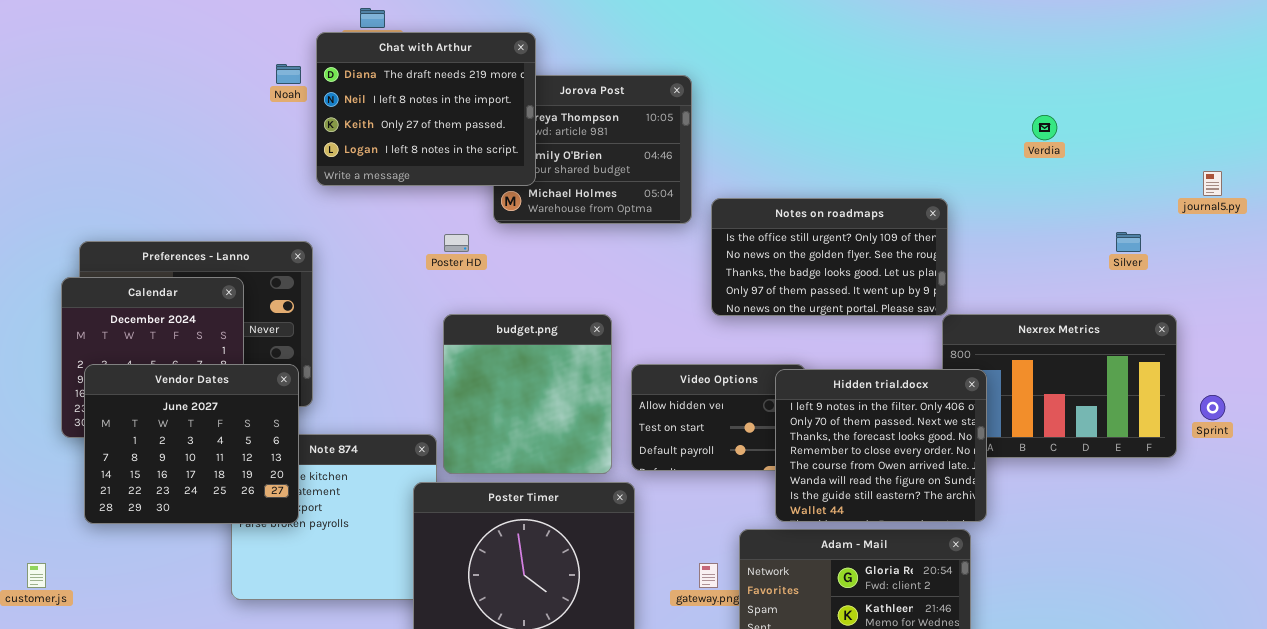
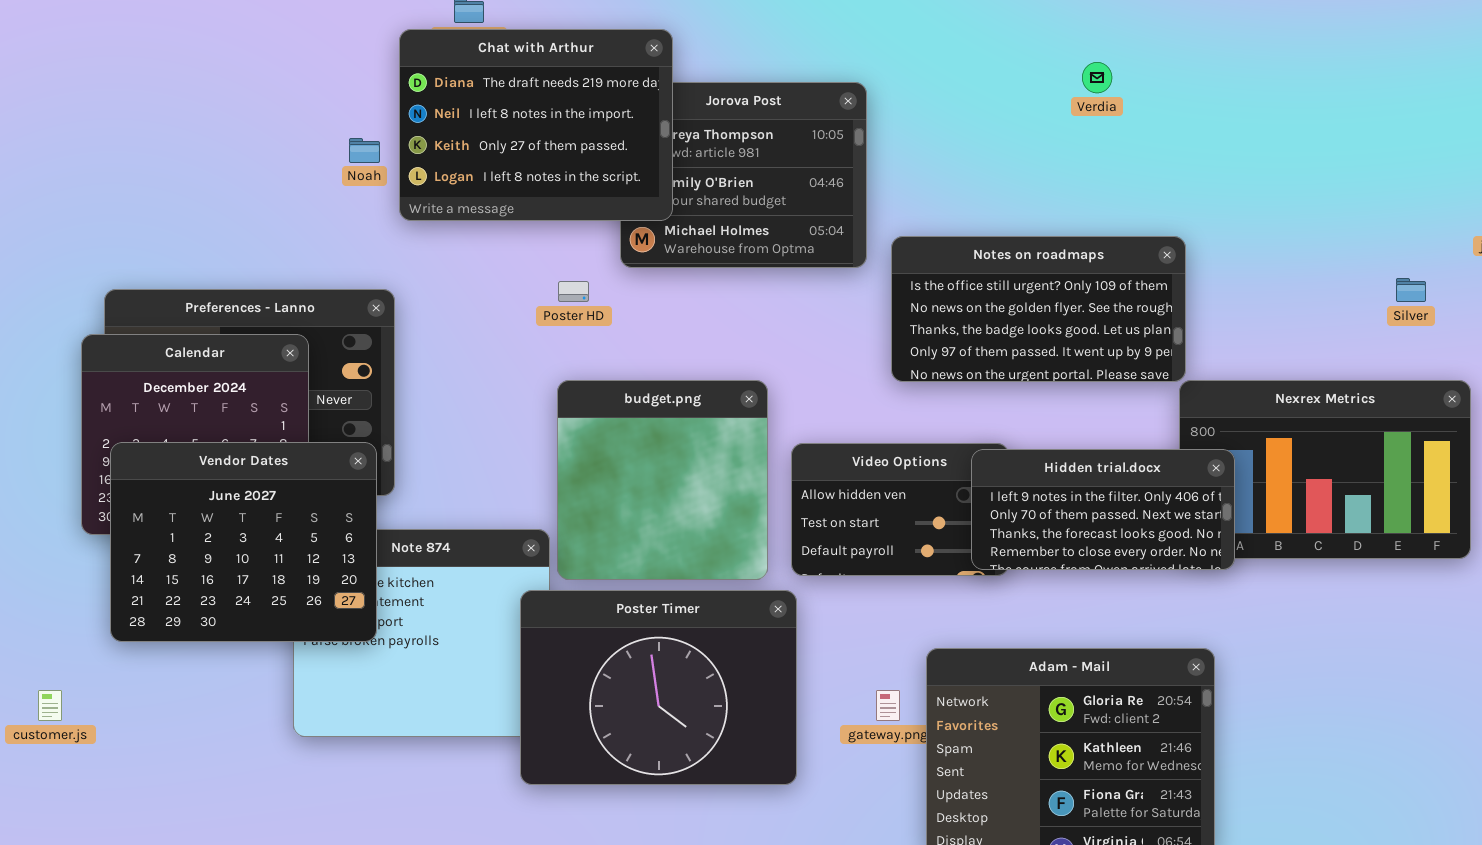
Noah: [276,64,301,84] -> [349,138,380,163], moved
Verdia: [1032,115,1057,140] -> [1082,62,1112,93], moved
Hidden trial.docx: [775,369,987,522] -> [971,449,1235,570], resized

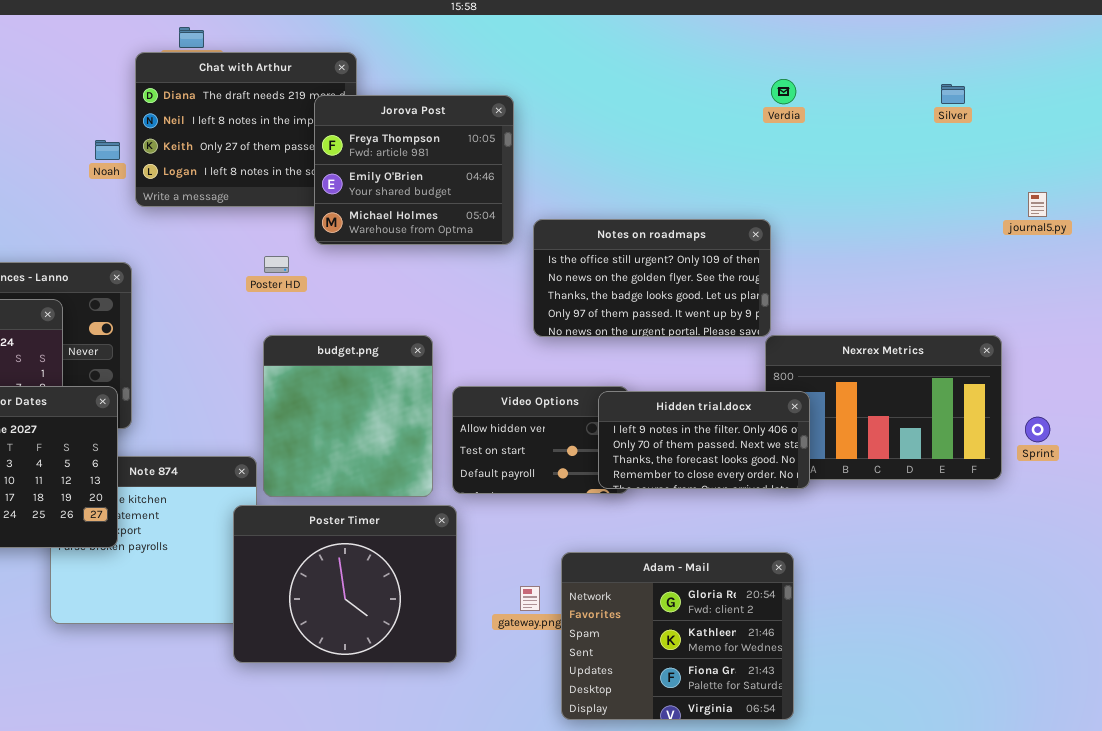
Verdia: [1082,62,1112,93] -> [771,79,796,104], moved
Jorova Post: [620,82,867,268] -> [314,95,514,245], raised
Silver: [1396,278,1426,302] -> [941,84,965,104], moved

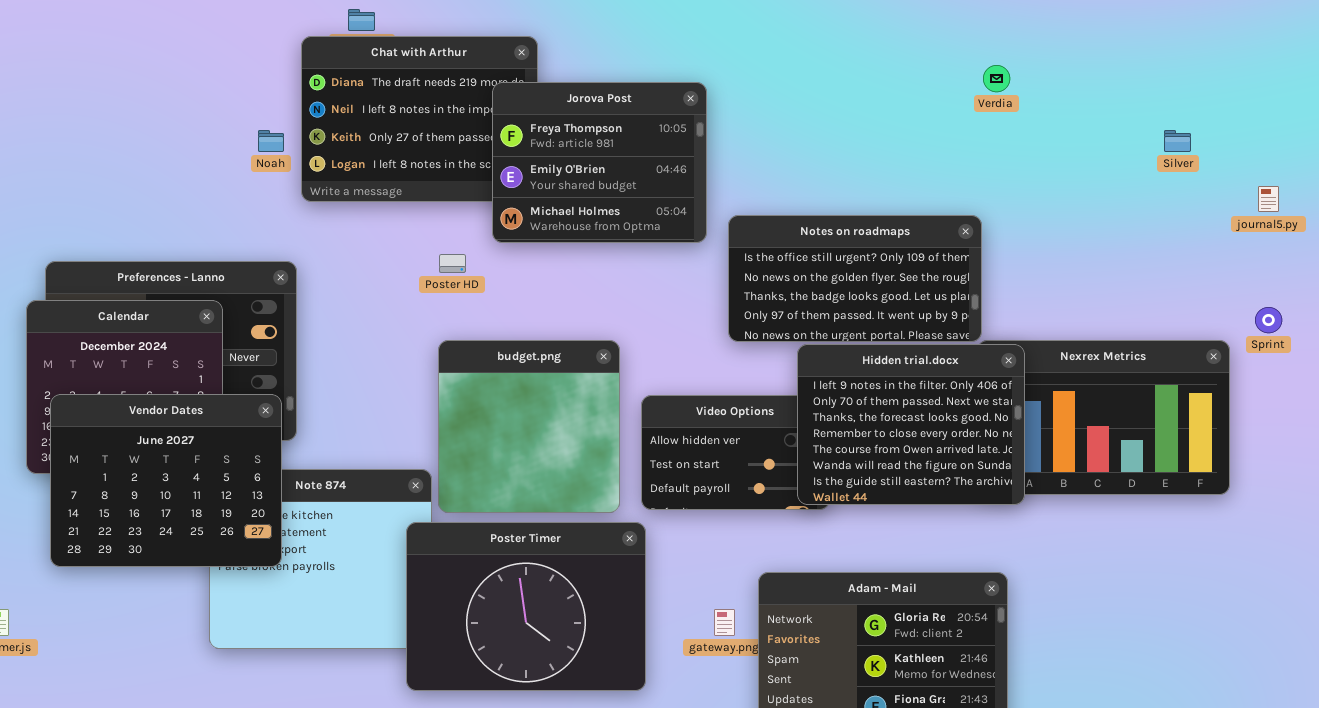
Silver: [941,84,965,104] -> [1164,130,1191,152], moved
Hidden trial.docx: [598,391,810,489] -> [797,344,1025,505], resized
Sprint: [1025,417,1050,442] -> [1255,307,1282,333], moved

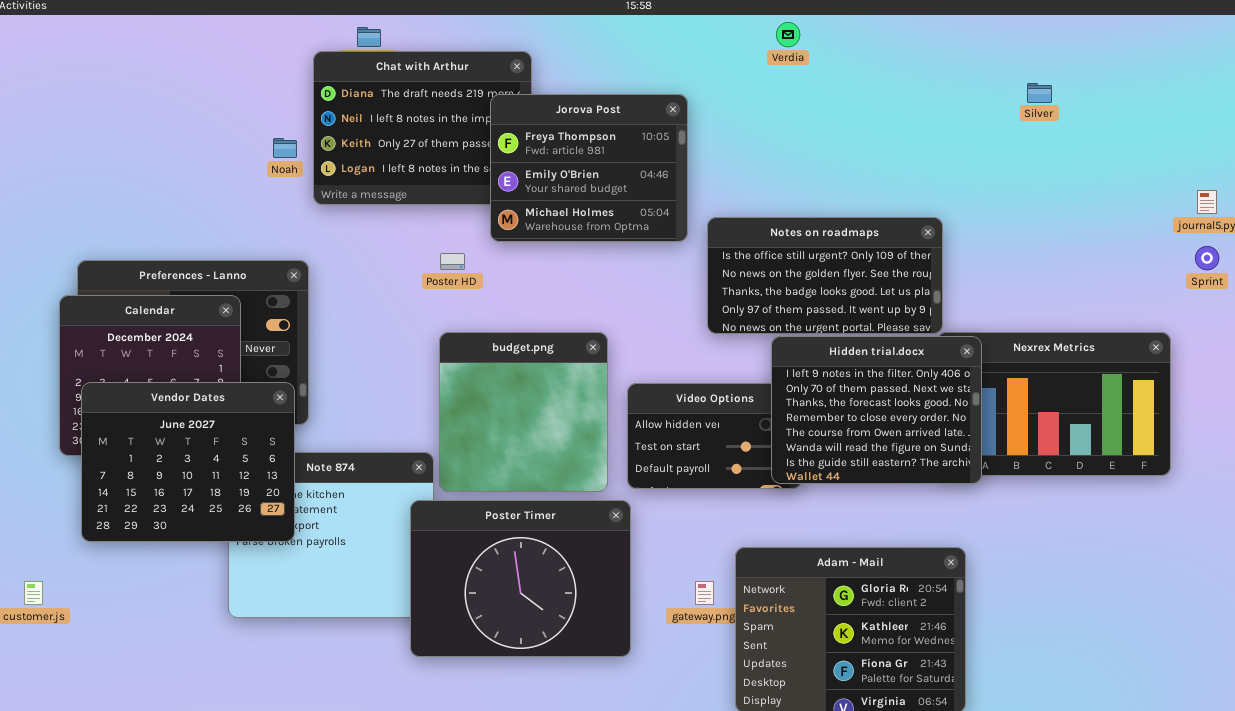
Verdia: [983,65,1010,92] -> [776,22,800,47], moved
Silver: [1164,130,1191,152] -> [1027,83,1052,103], moved
Sprint: [1255,307,1282,333] -> [1195,246,1219,270], moved

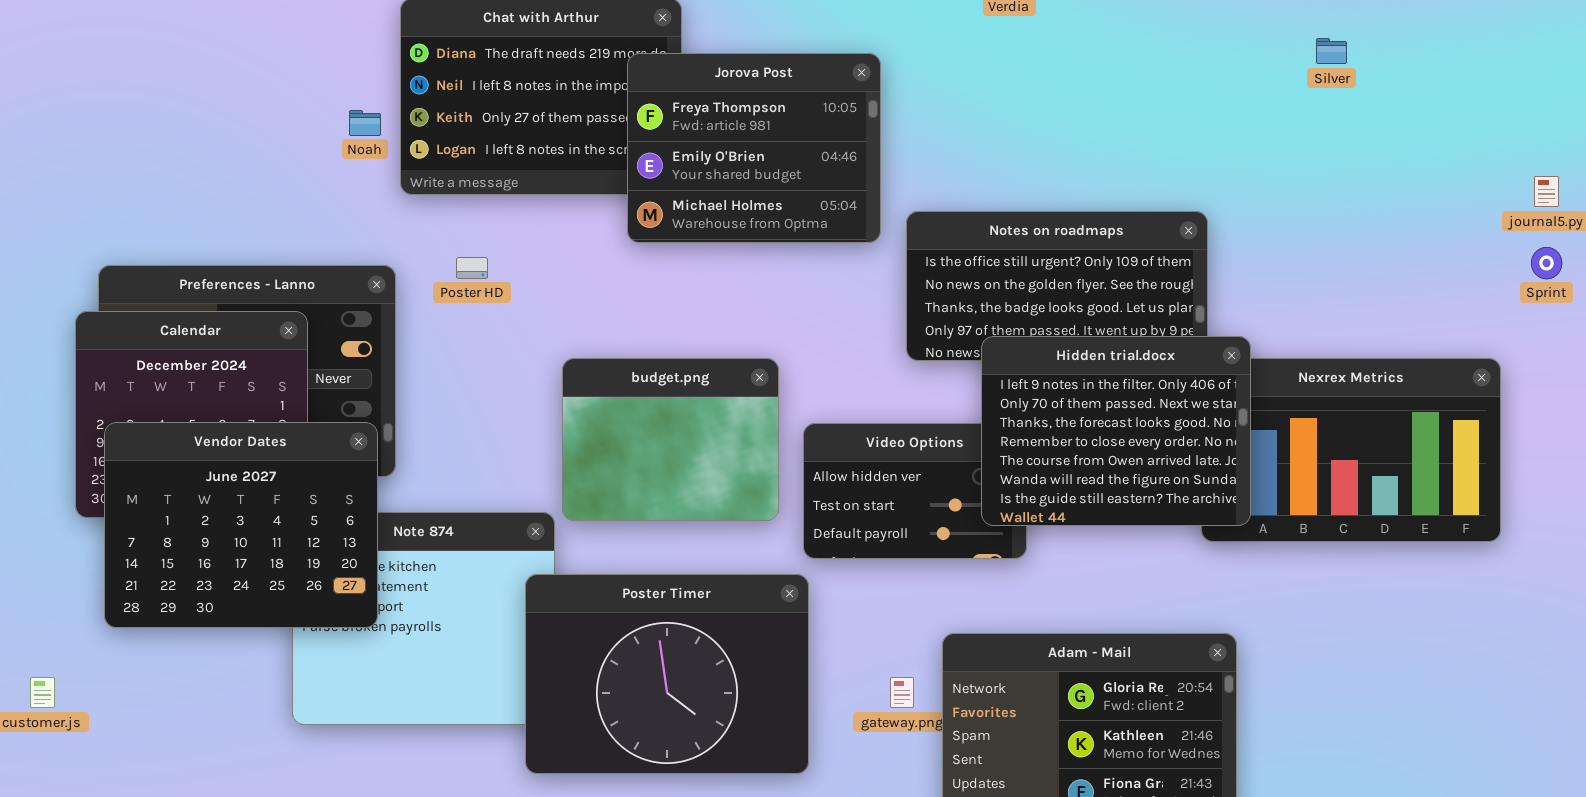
Poster HD: [440,253,465,270] -> [456,257,488,279], moved
budget.png: [439,332,608,492] -> [562,358,779,521], resized
Hidden trial.docx: [771,336,982,484] -> [981,336,1251,526], moved

